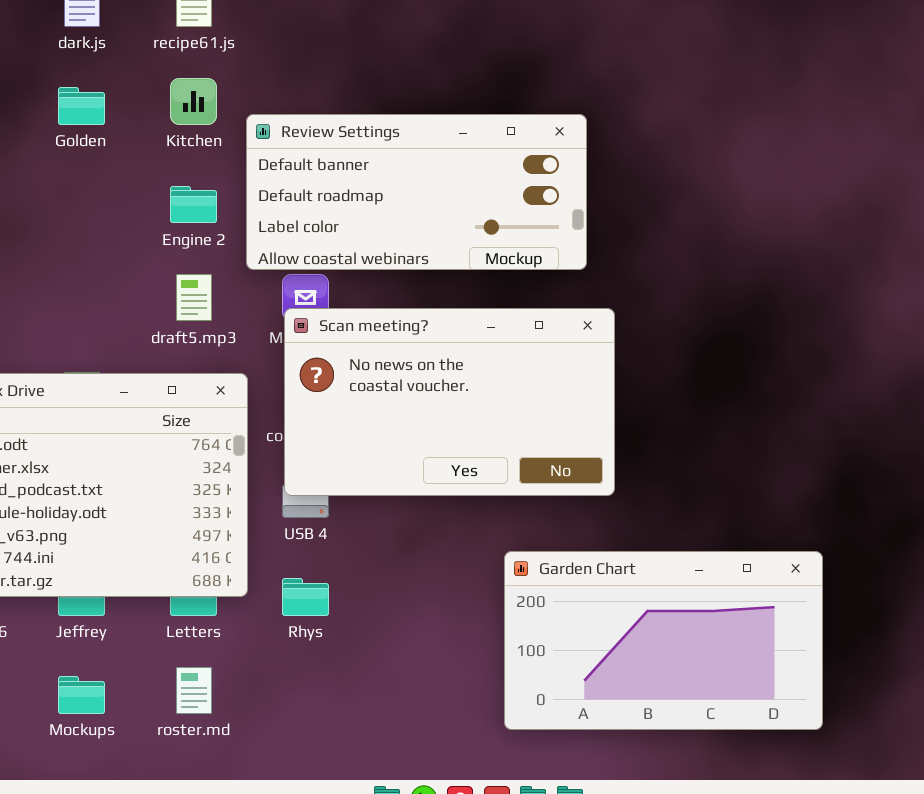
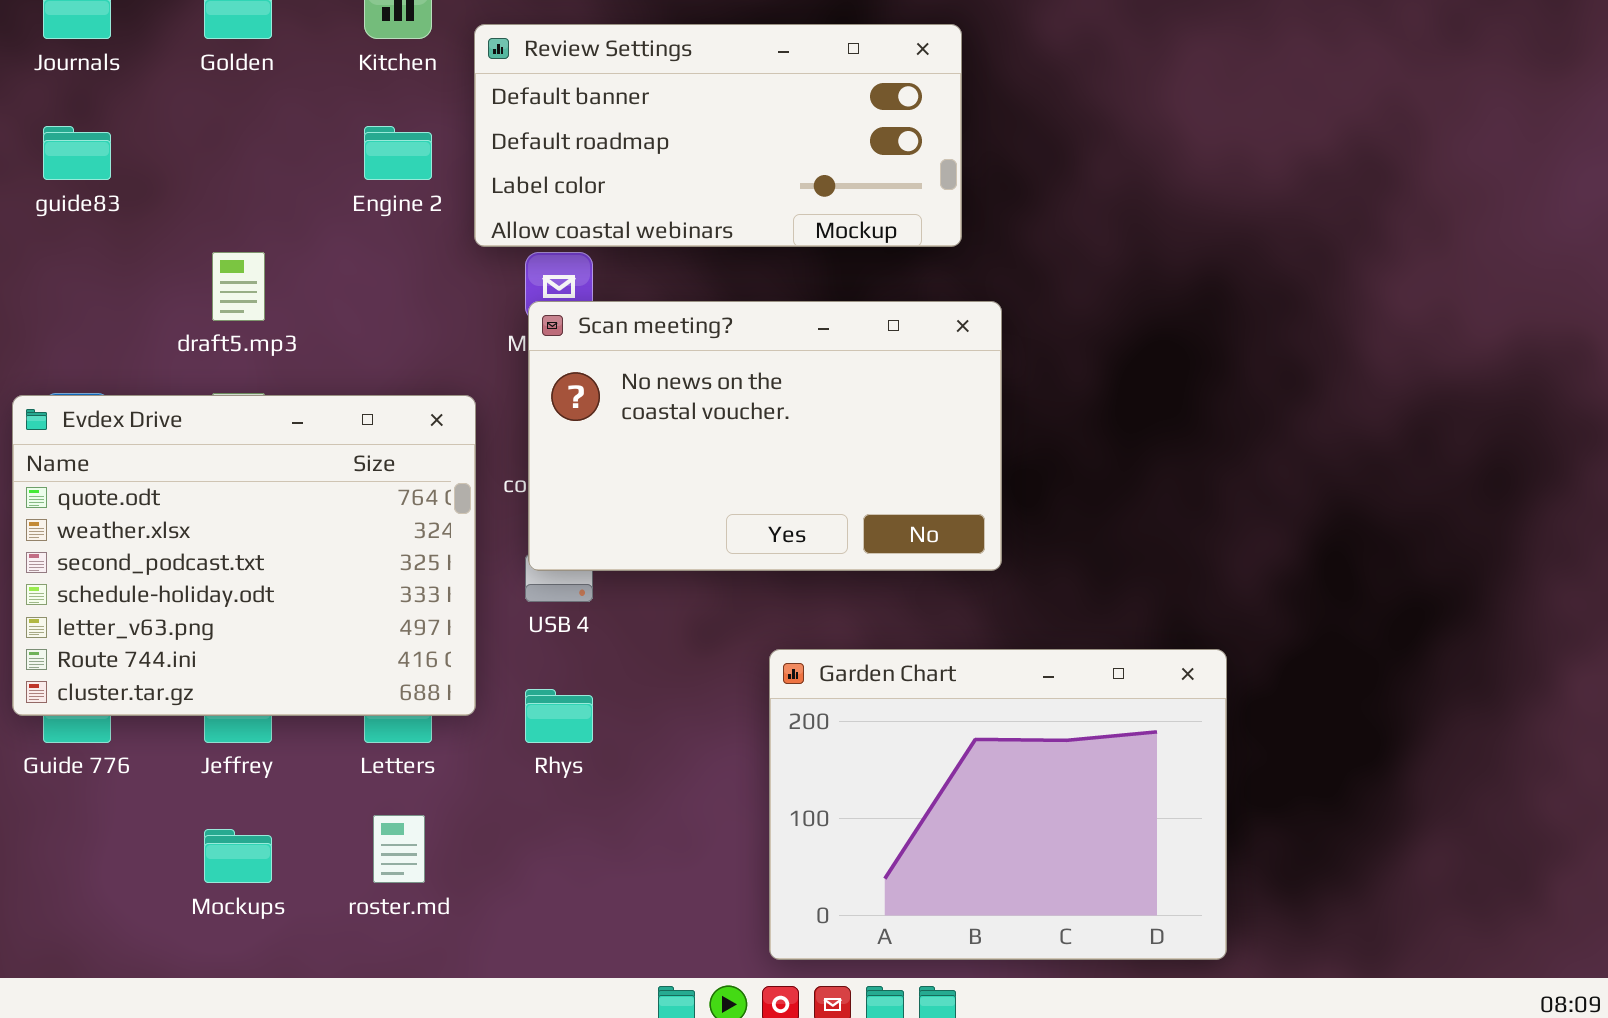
draft5.mp3: [176,274,212,321] -> [212,252,265,321], moved
Garden Chart: [504,551,823,730] -> [769,649,1227,960], moved, resized

